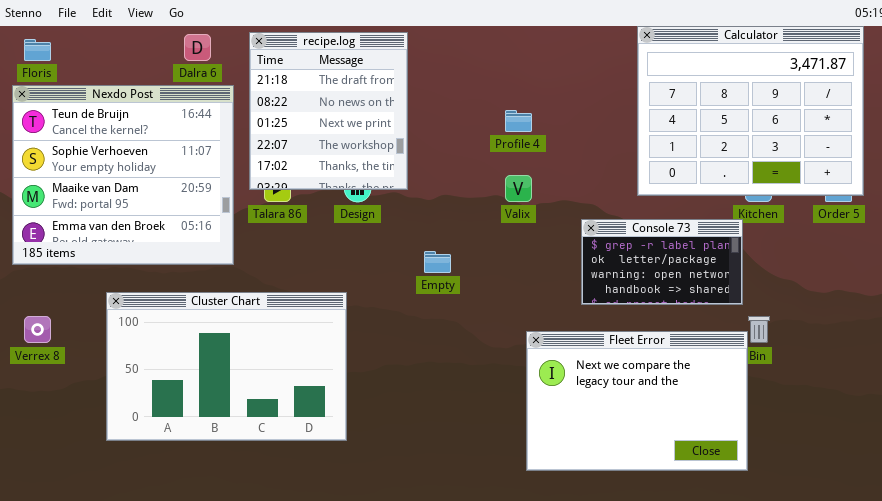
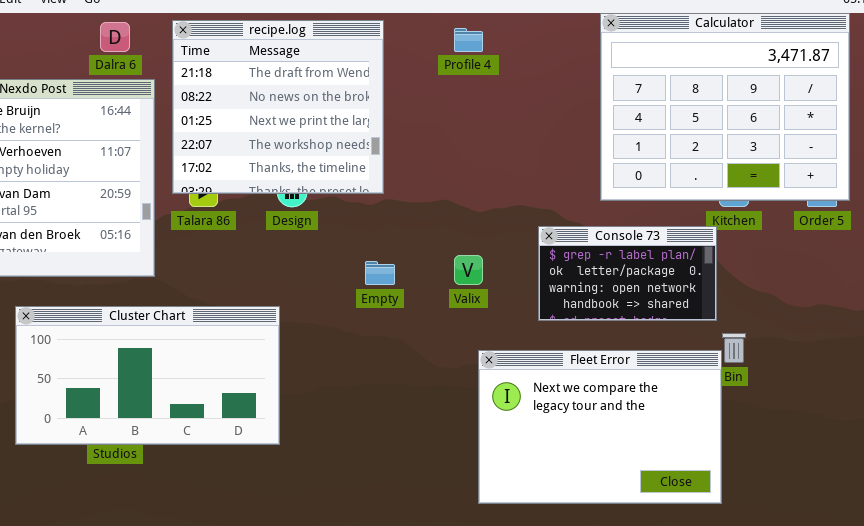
recipe.log: [249,32,408,190] -> [172,20,384,194], resized
Profile 4: [505,110,532,132] -> [454,28,483,52], moved
Valix: [505,175,532,202] -> [454,255,483,285], moved
Cluster Chart: [106,292,347,441] -> [15,306,280,445], resized

